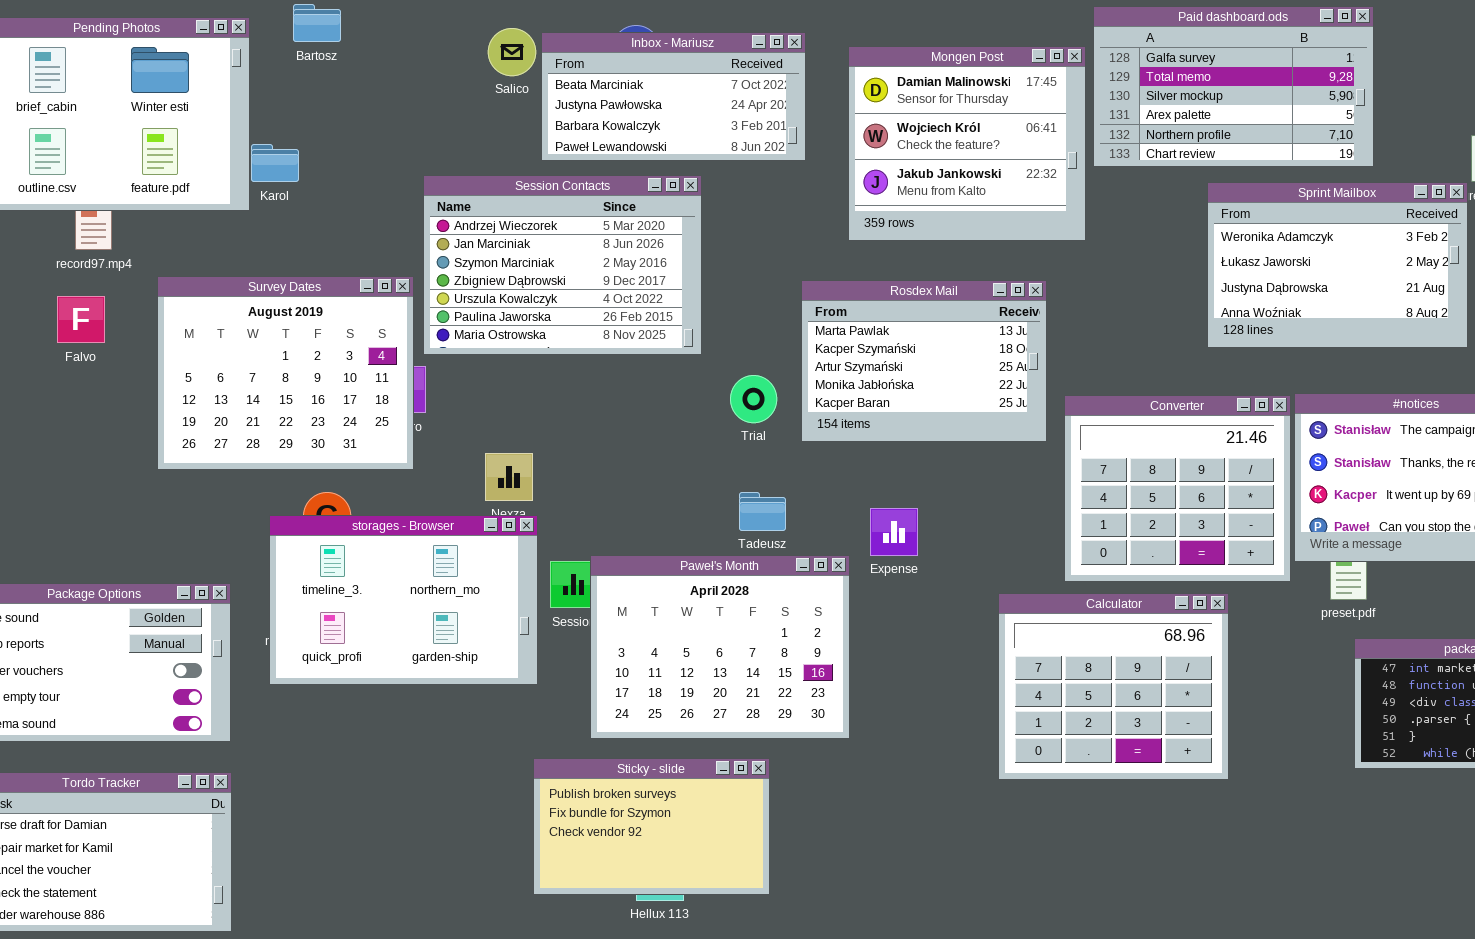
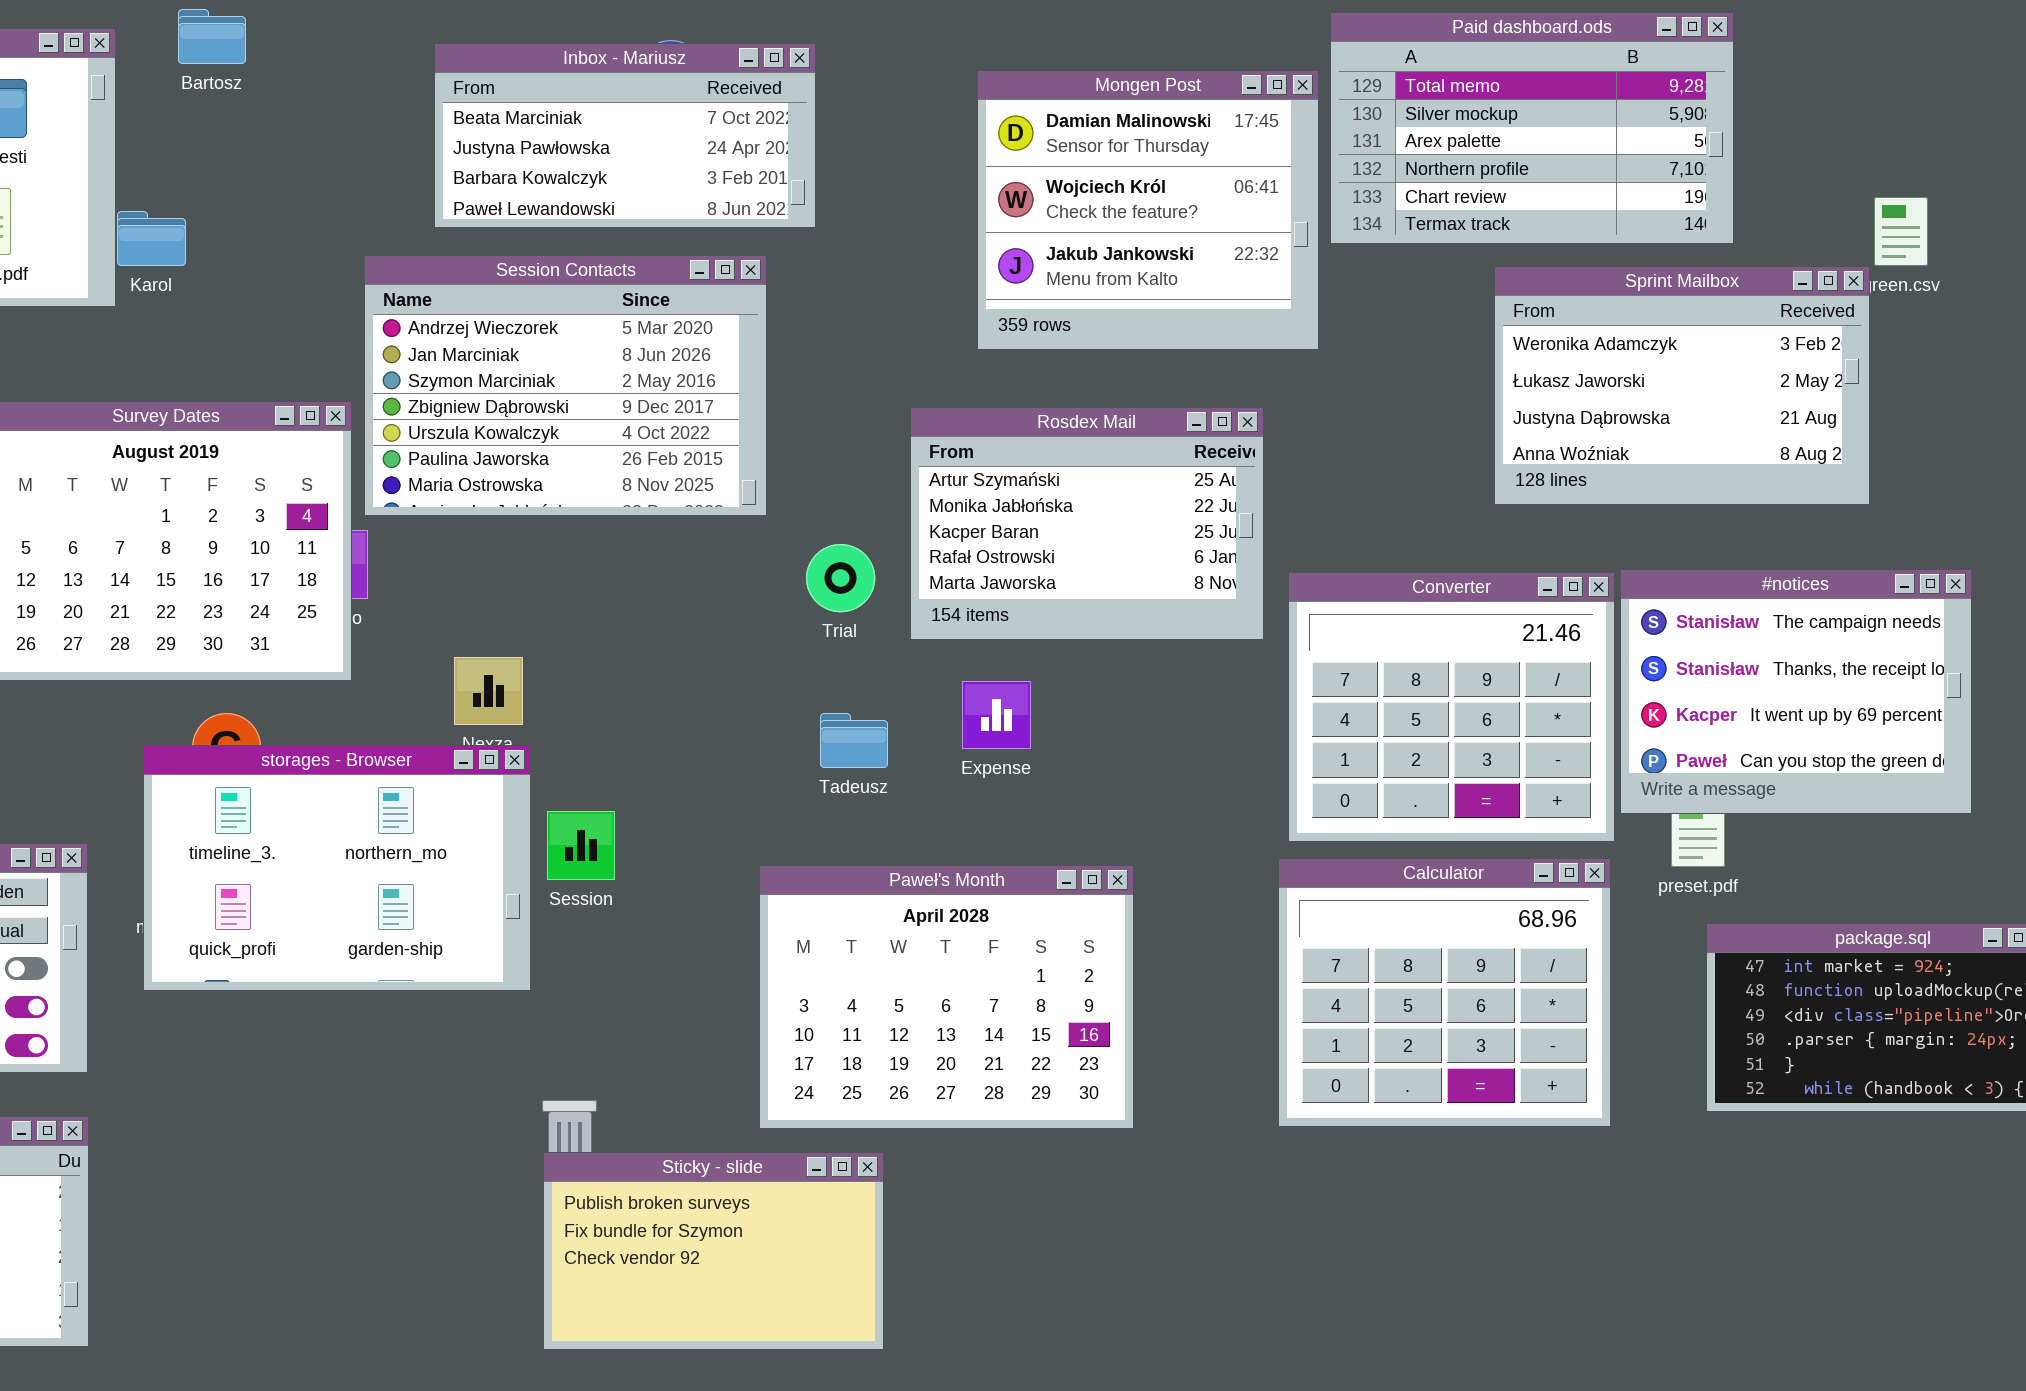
Paid dashboard.ods: [1093,6,1374,167] -> [1330,12,1734,244], scrolled down 1 row
Inbox - Mariusz: [541,32,806,161] -> [434,43,816,228], moved
Rosdex Mail: [801,280,1047,442] -> [910,407,1264,640], scrolled down 2 rows
Expense: [870,508,918,556] -> [962,681,1031,749], moved
Paweł's Month: [590,555,850,739] -> [759,865,1134,1129], moved
Calculator: [998,593,1229,780] -> [1278,858,1611,1127], moved
Sticky - slide: [533,758,770,895] -> [543,1152,884,1350], moved

